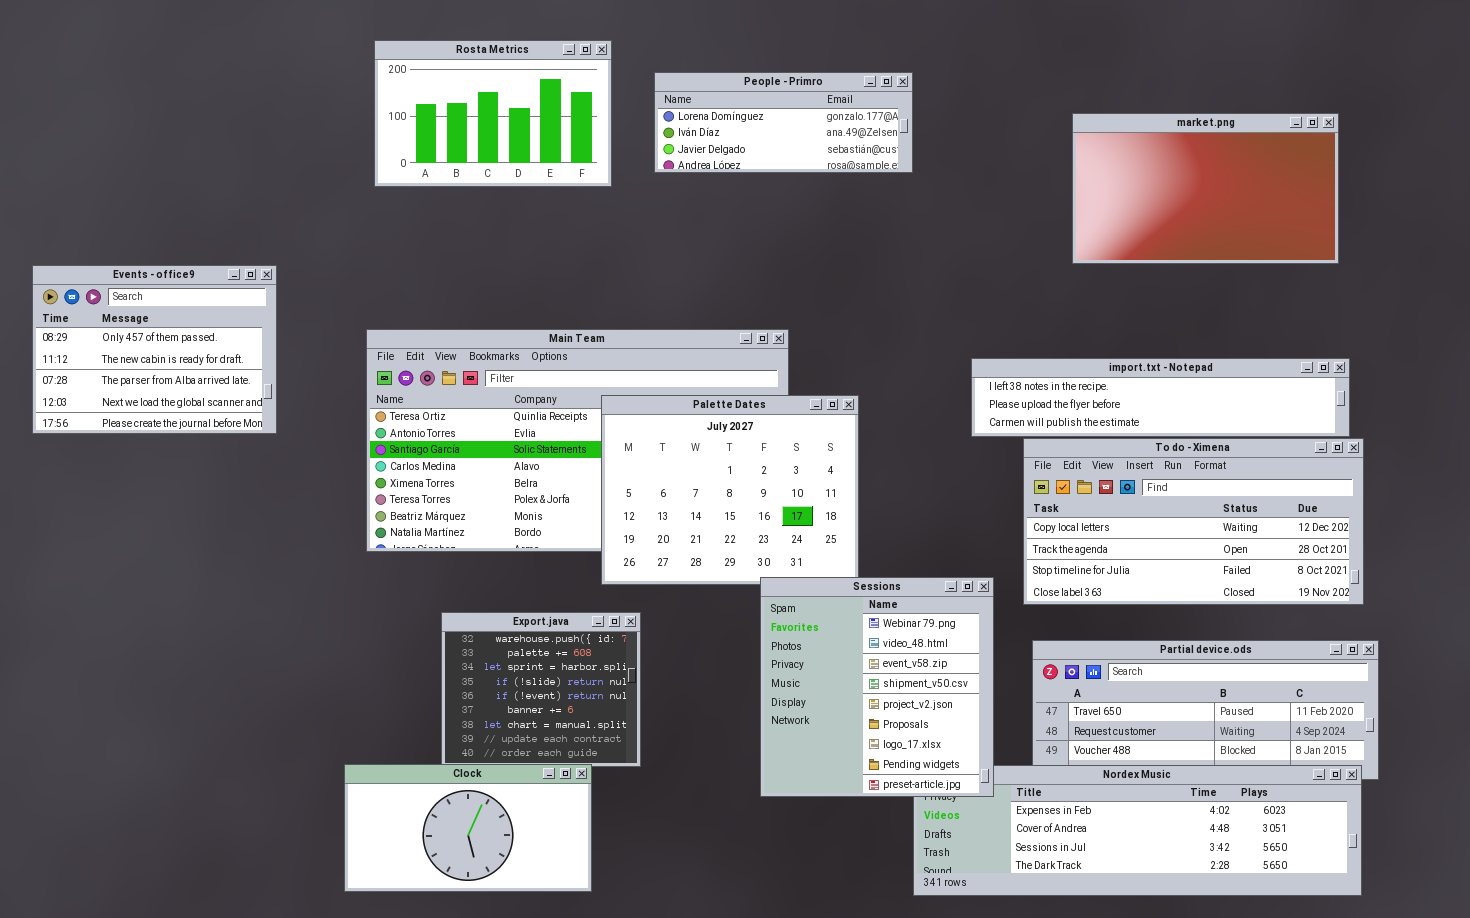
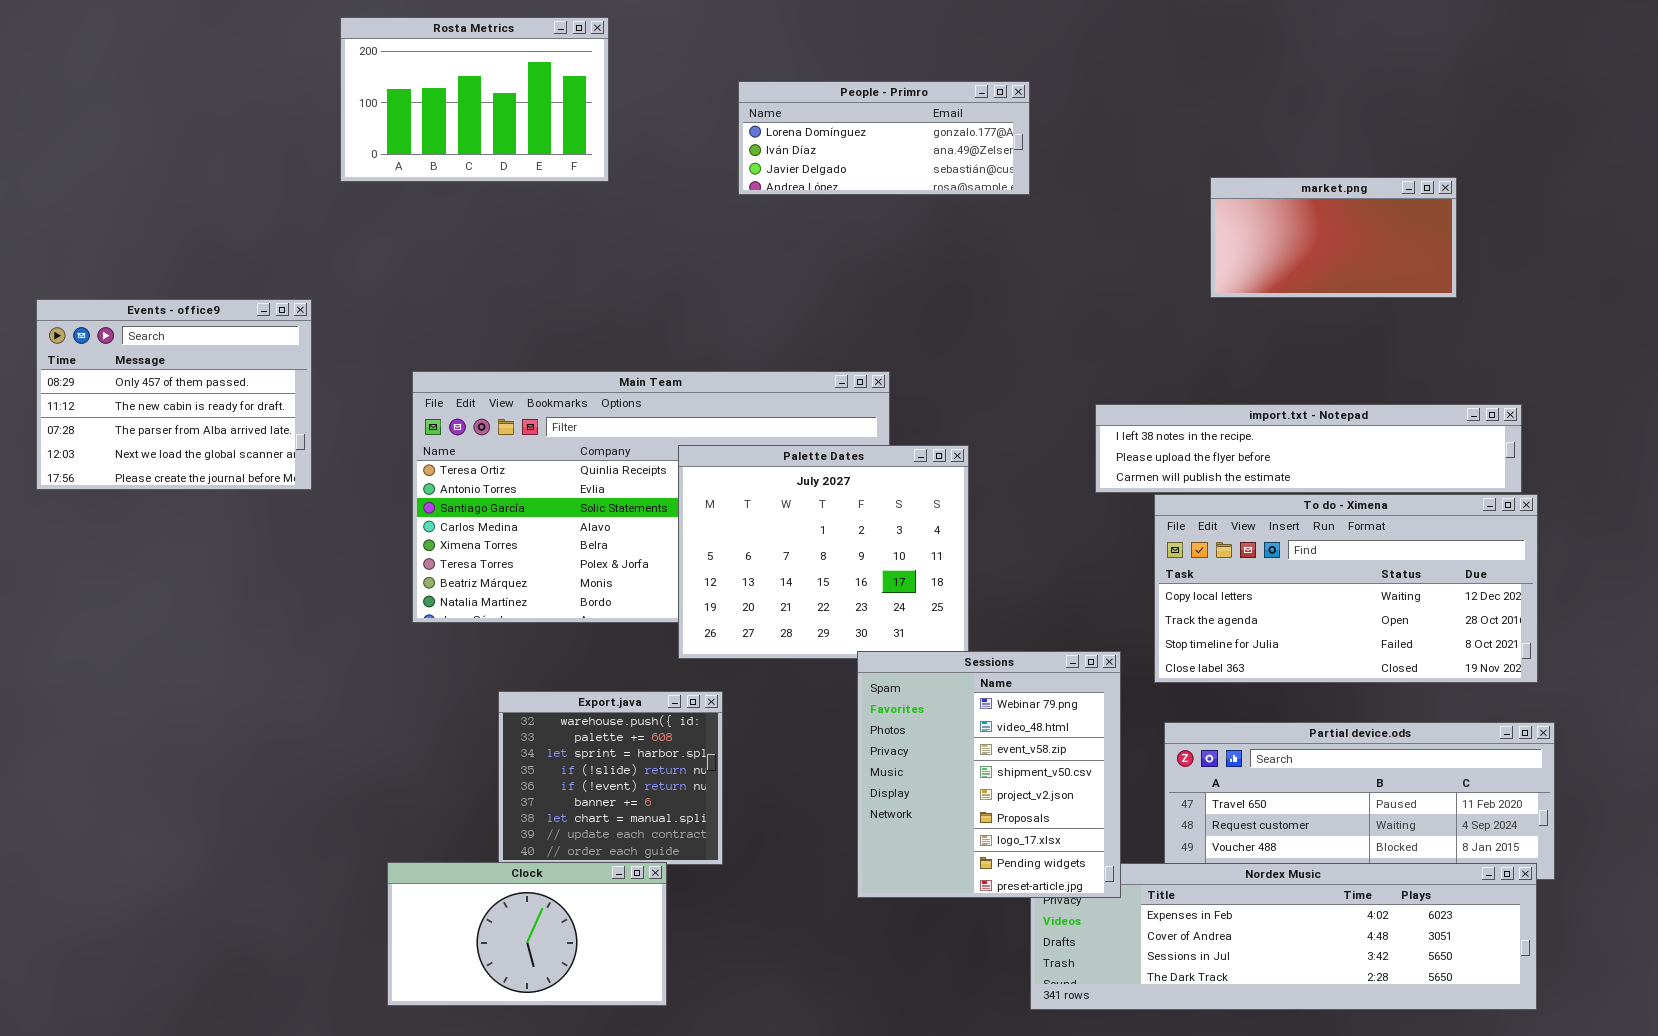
Rosta Metrics: [374,40,612,187] -> [340,17,609,182], moved
market.png: [1072,113,1339,264] -> [1210,177,1457,298], resized

